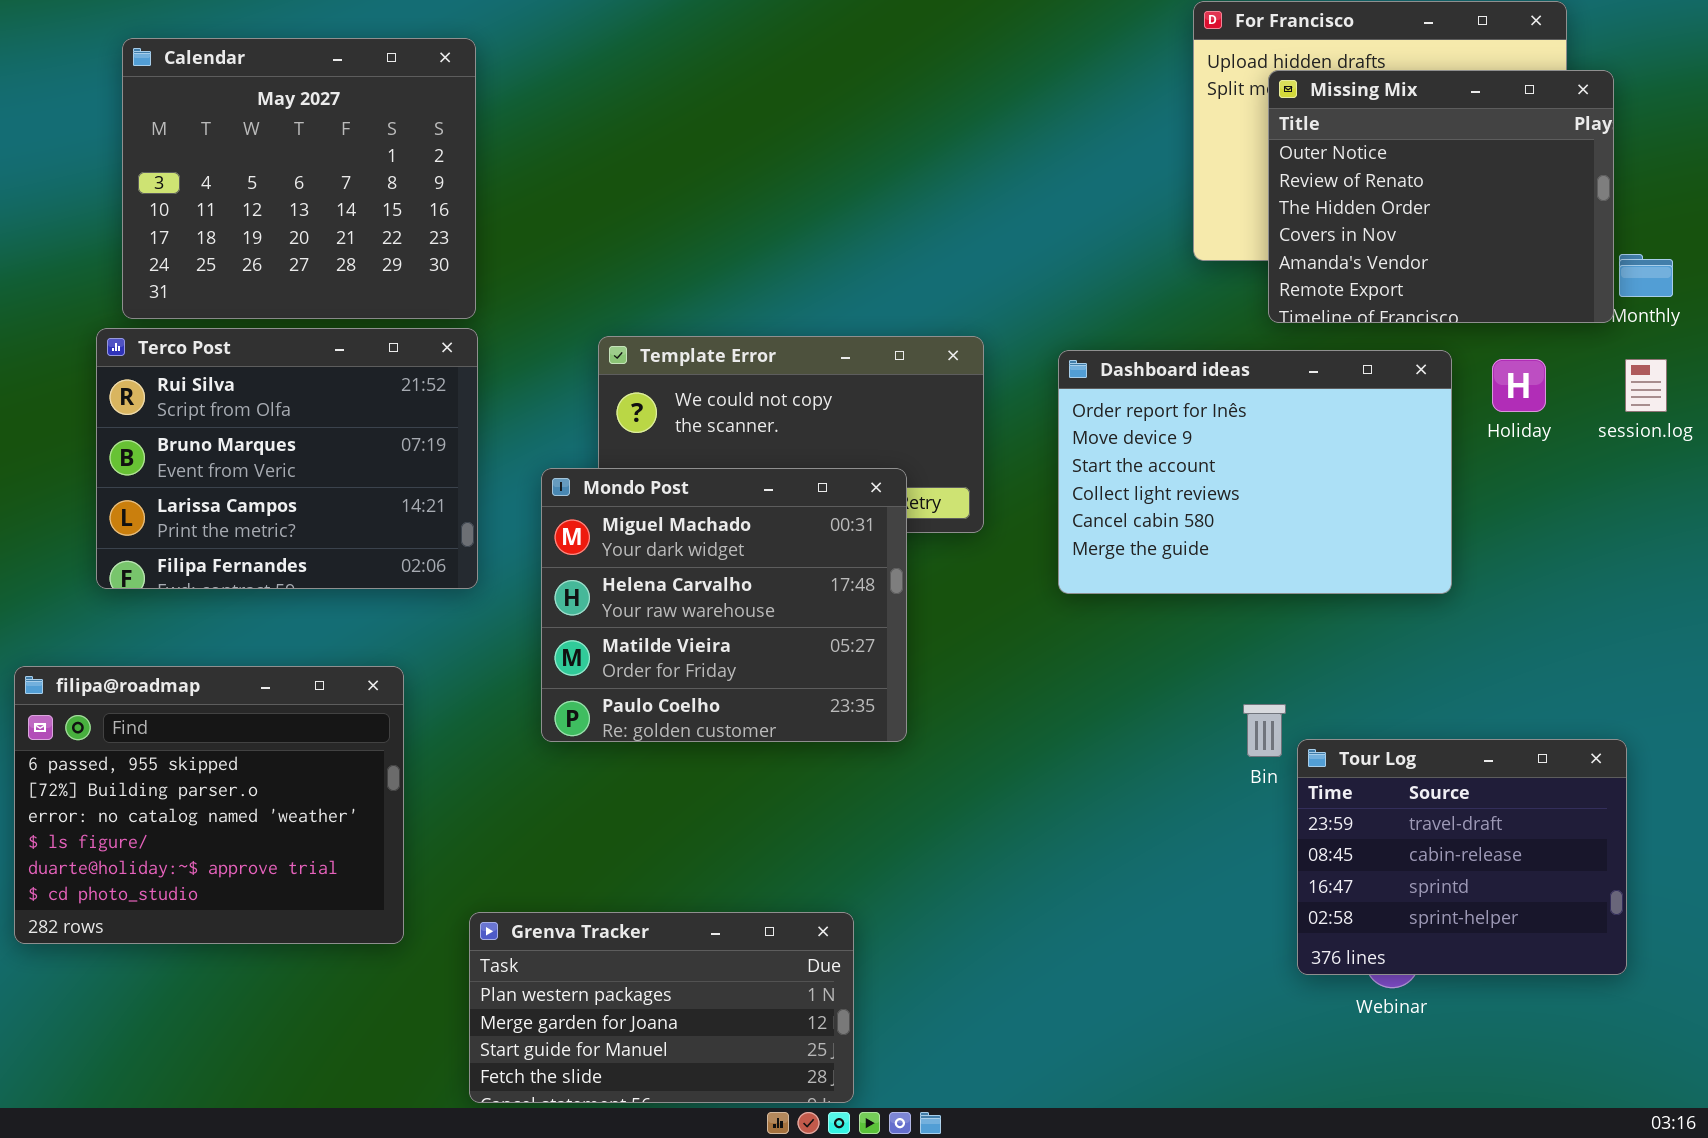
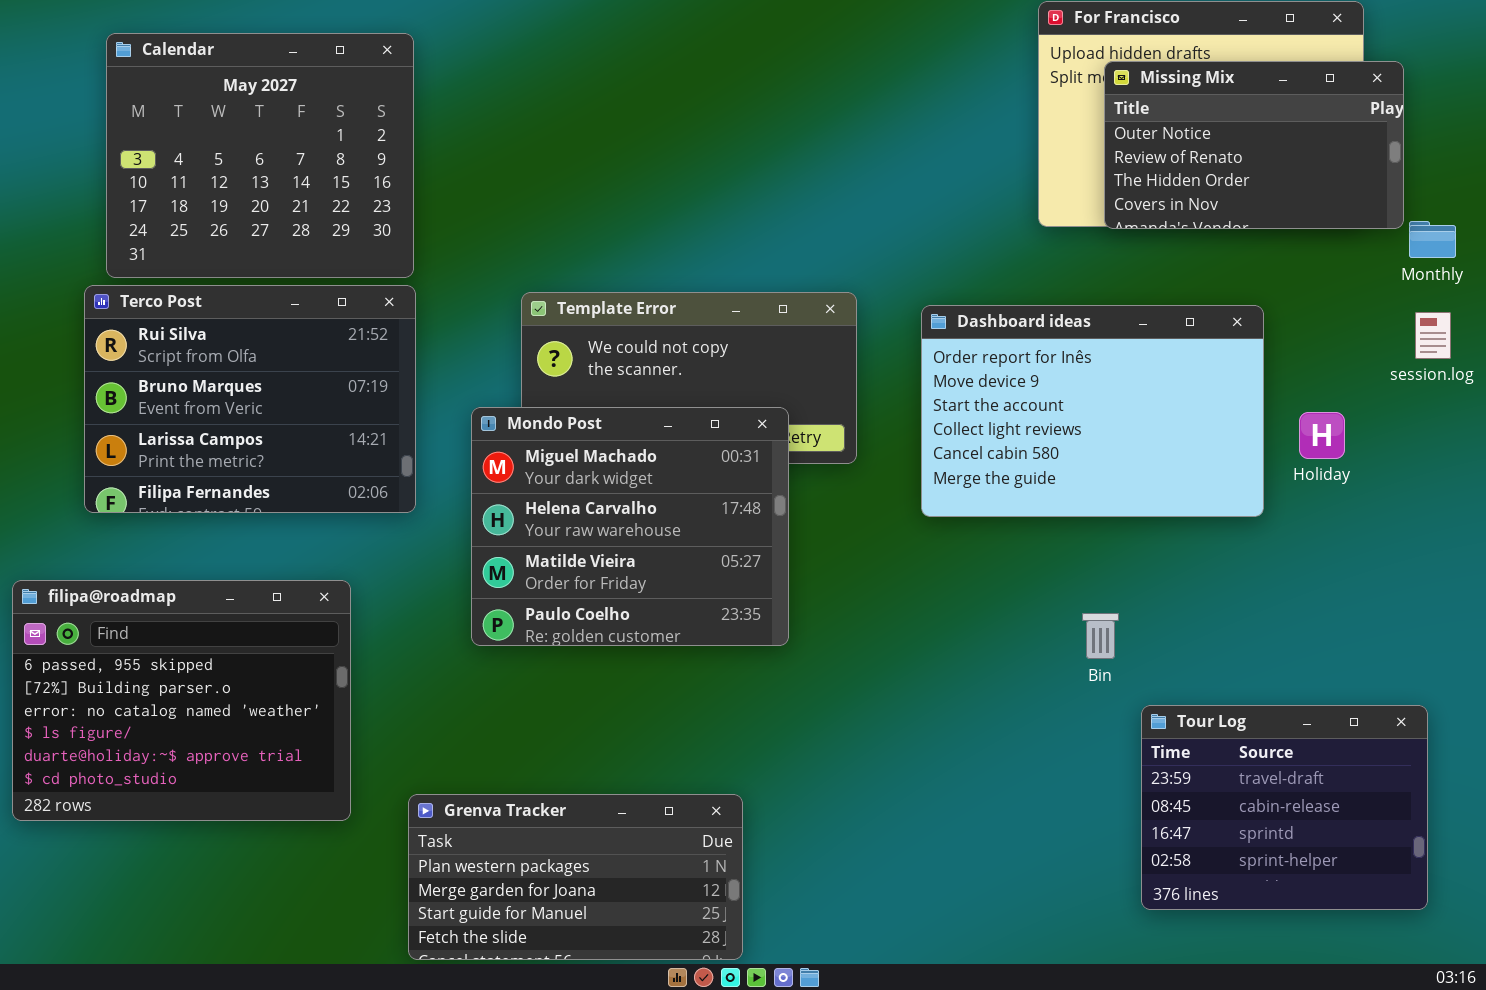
Missing Mix: [1268,70,1614,323] -> [1104,61,1404,229], resized
Holiday: [1492,359,1546,412] -> [1299,412,1345,459], moved
Tour Log: [1297,739,1627,975] -> [1141,705,1428,910], moved

